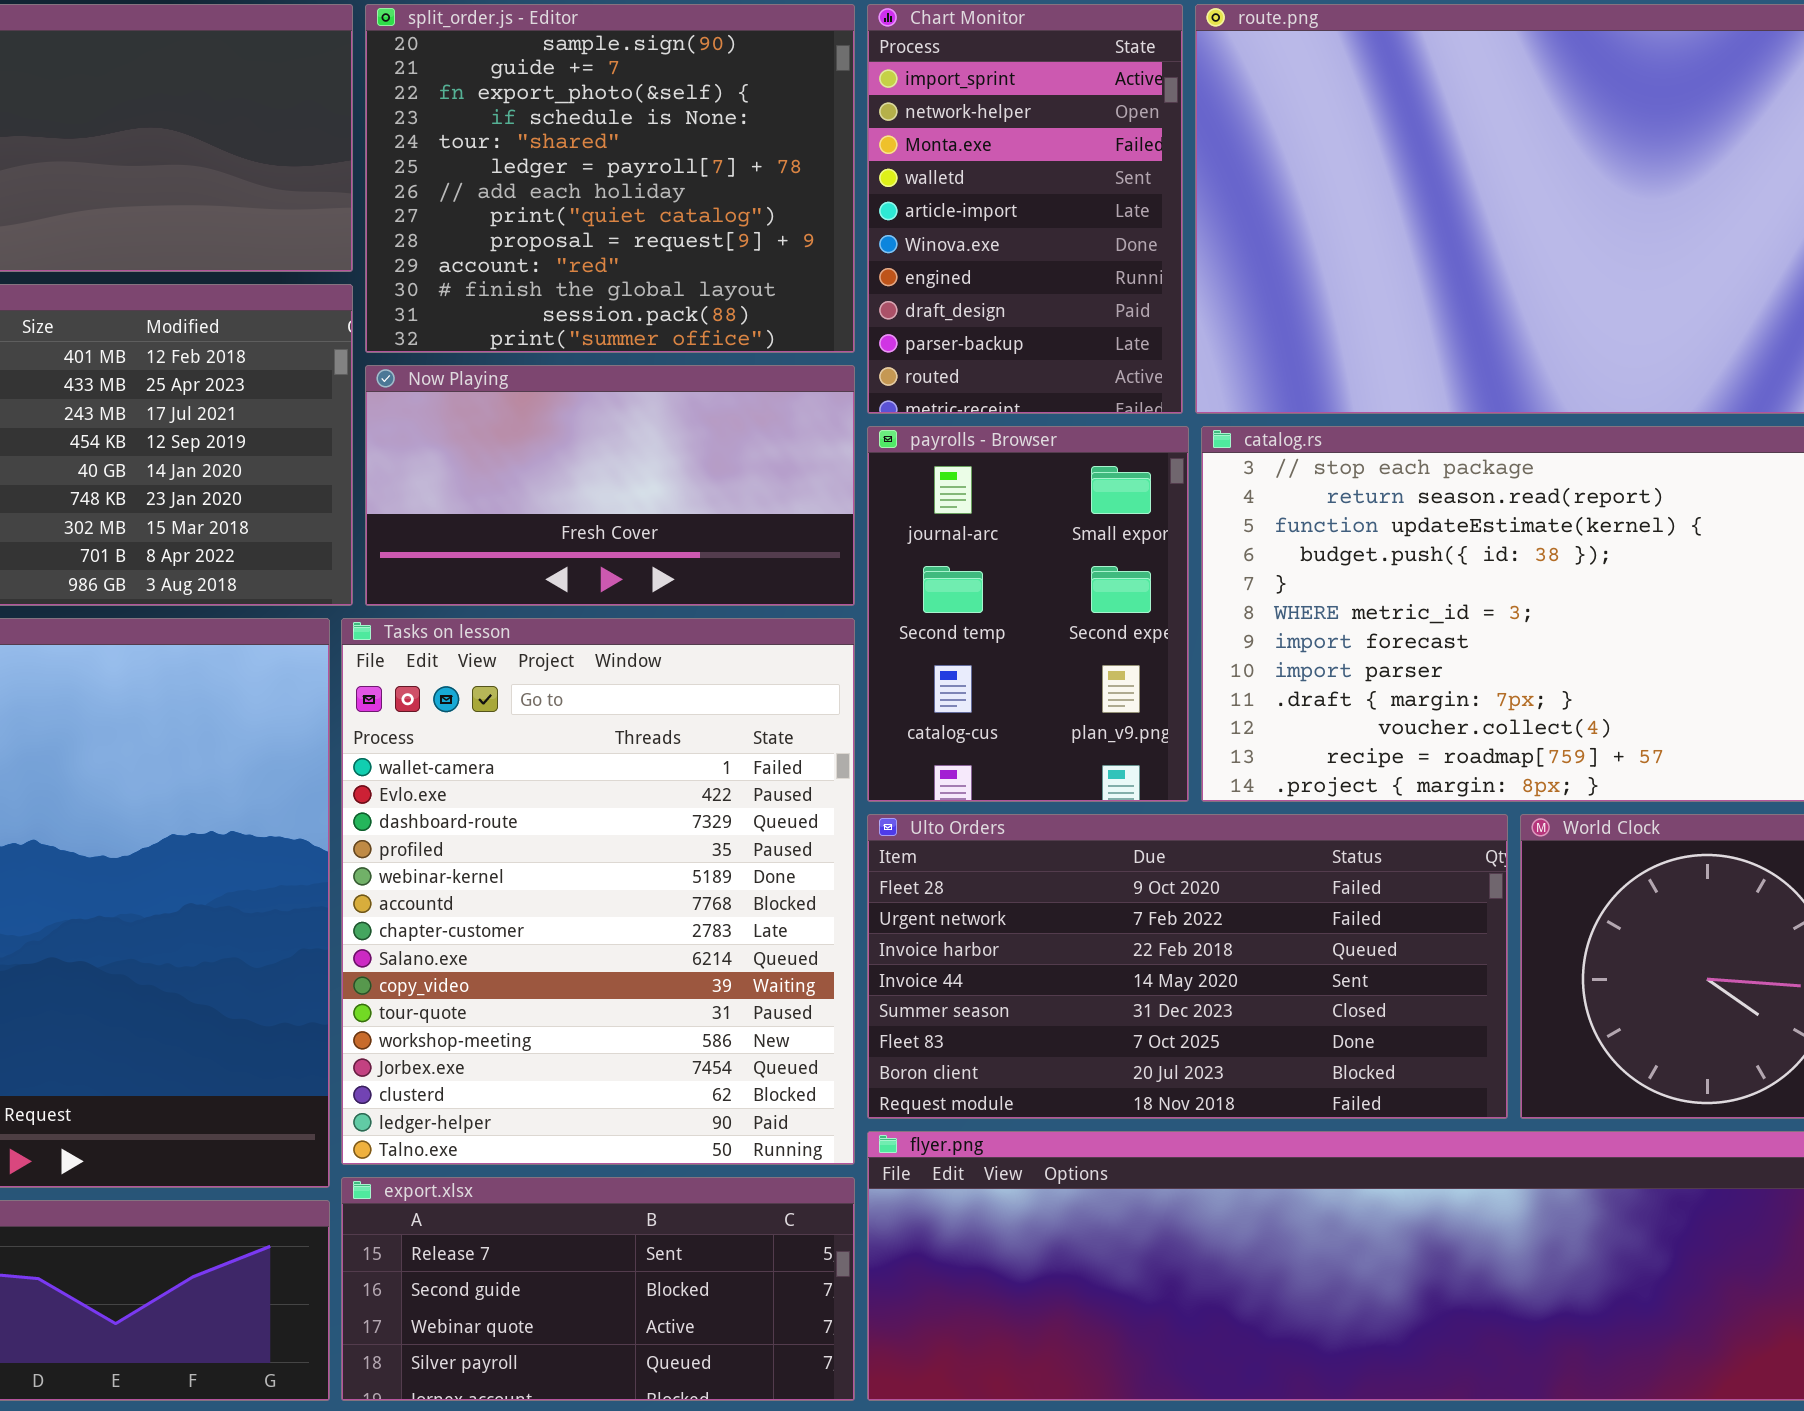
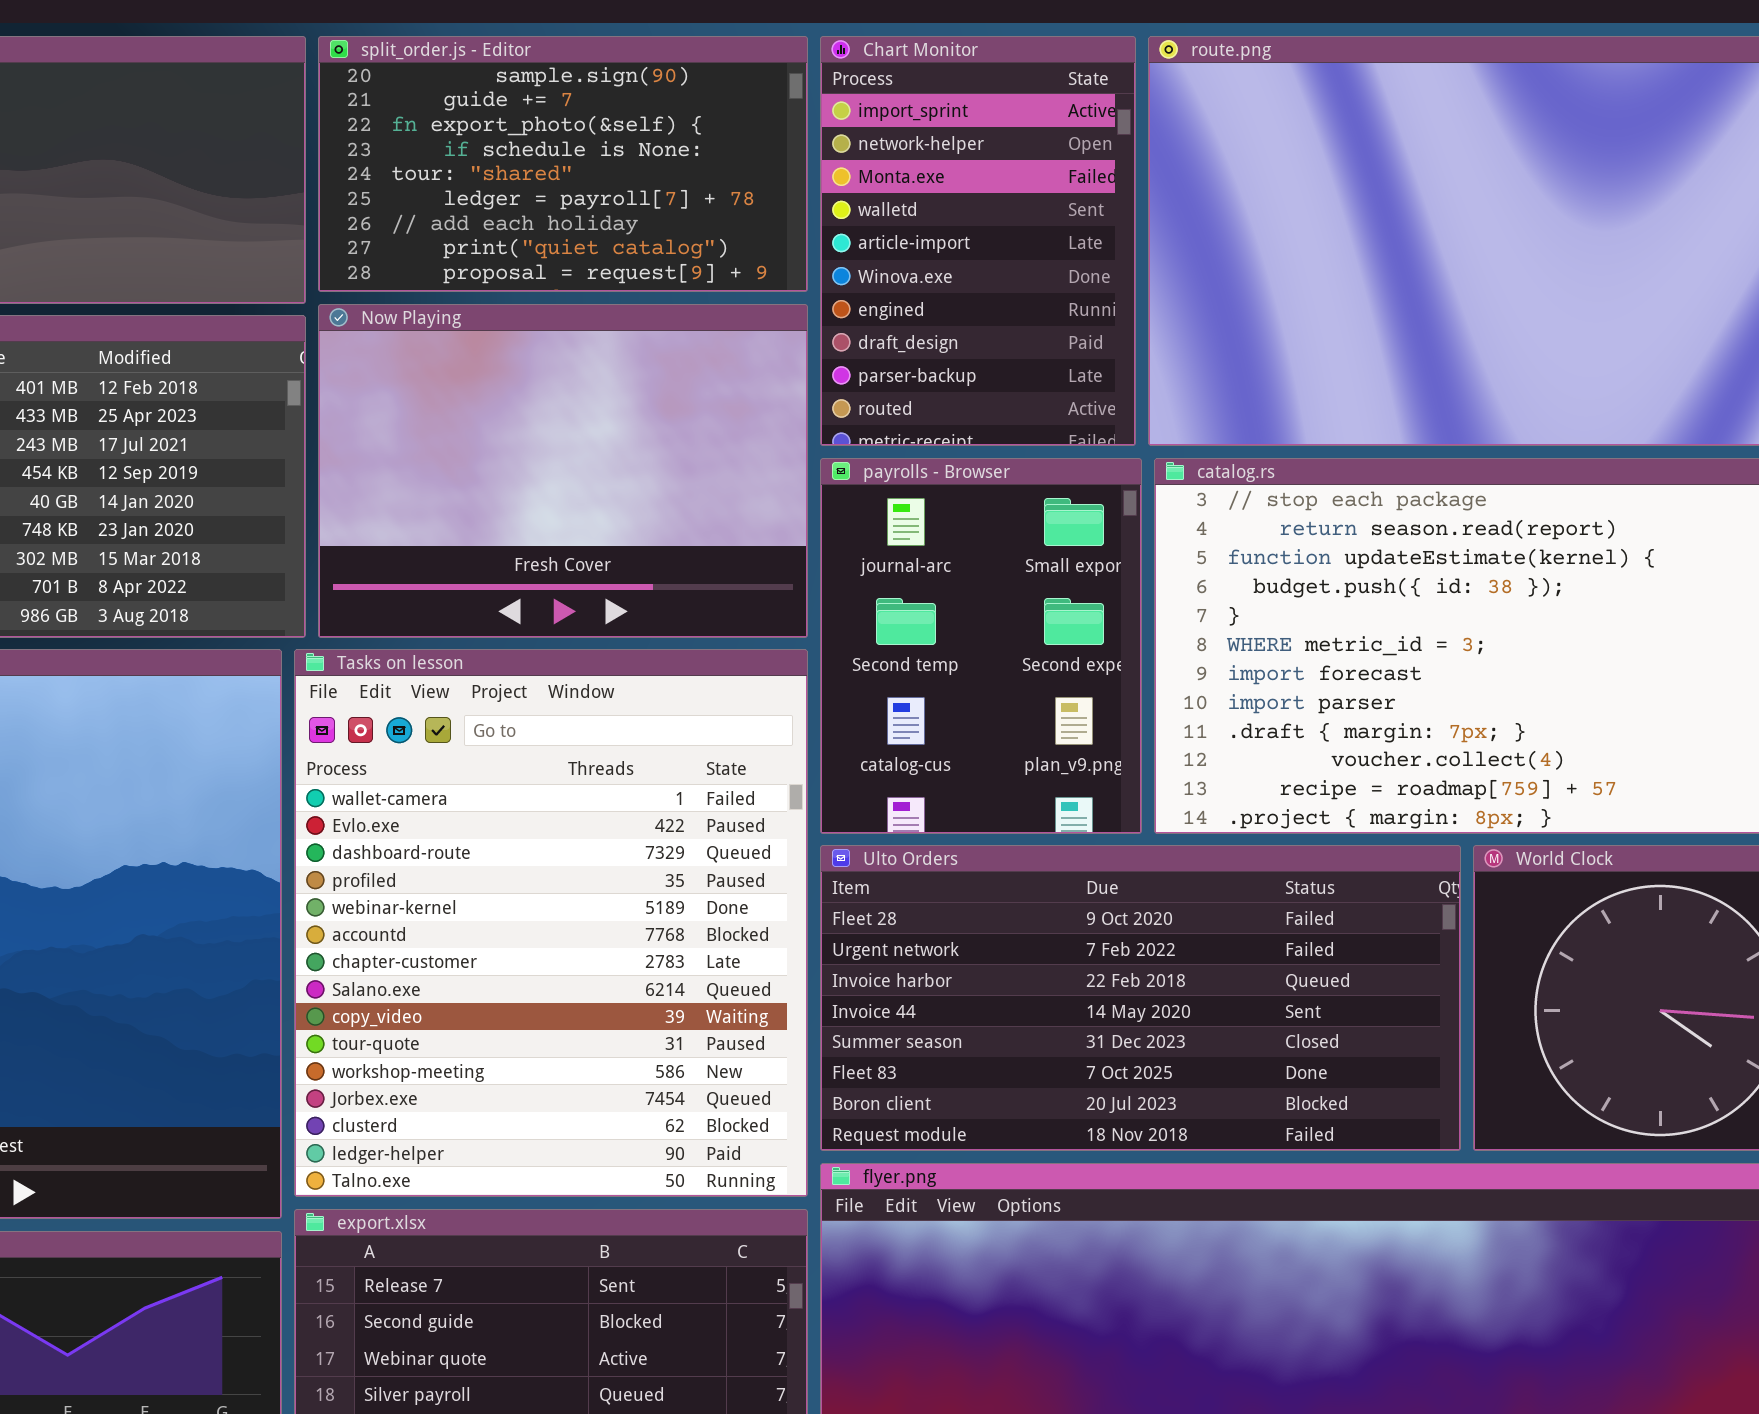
split_order.js - Editor: [365,4,855,353] -> [318,36,808,292], resized
Now Playing: [365,365,855,606] -> [318,304,808,638], resized

